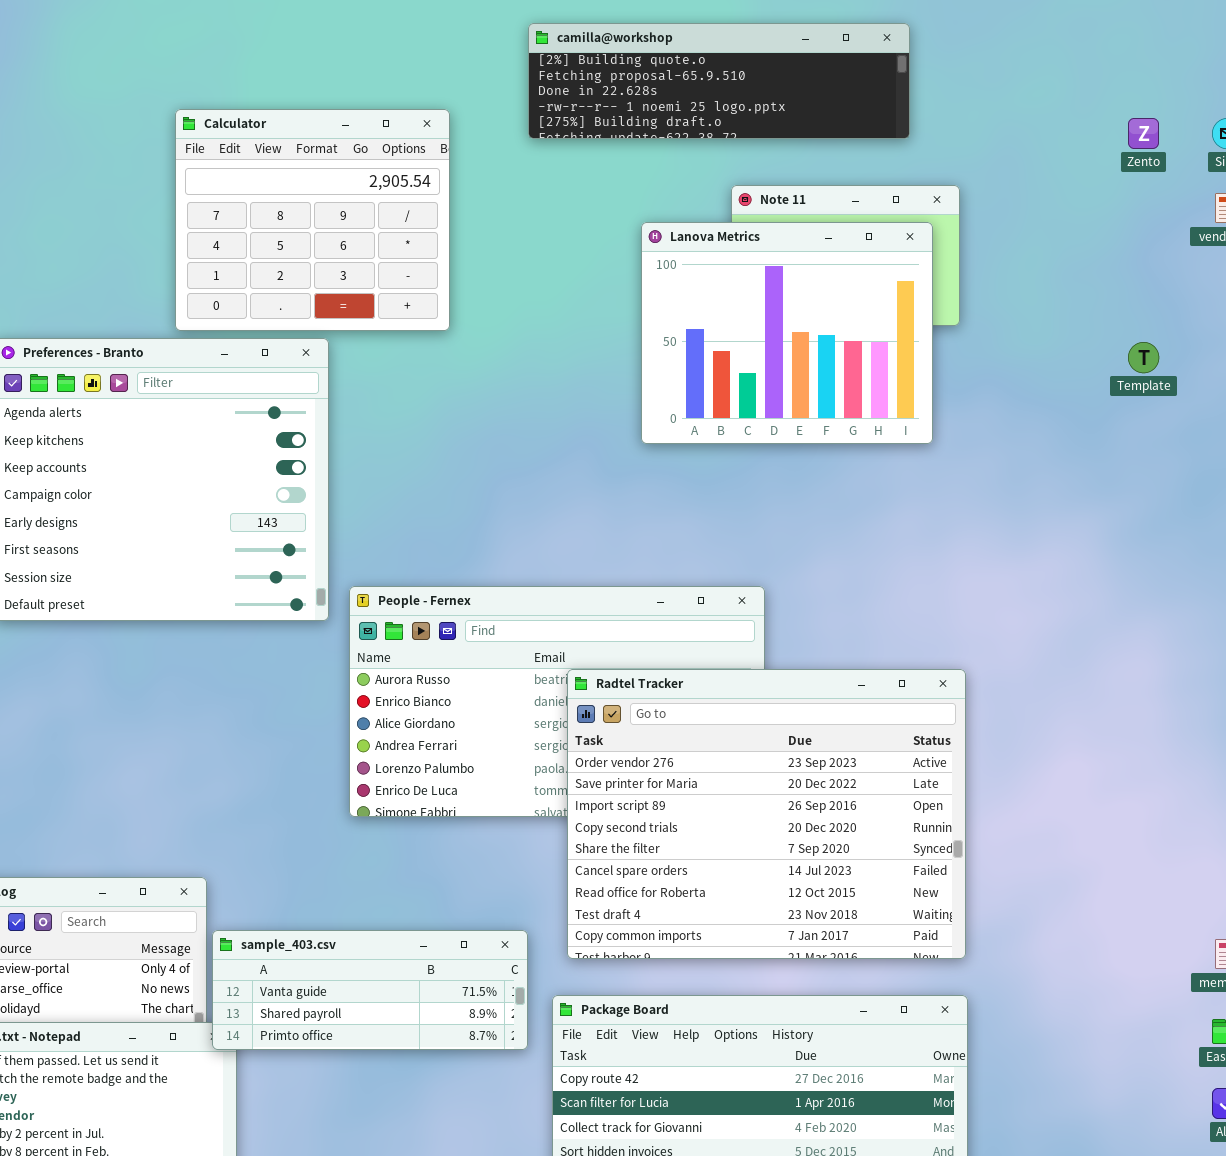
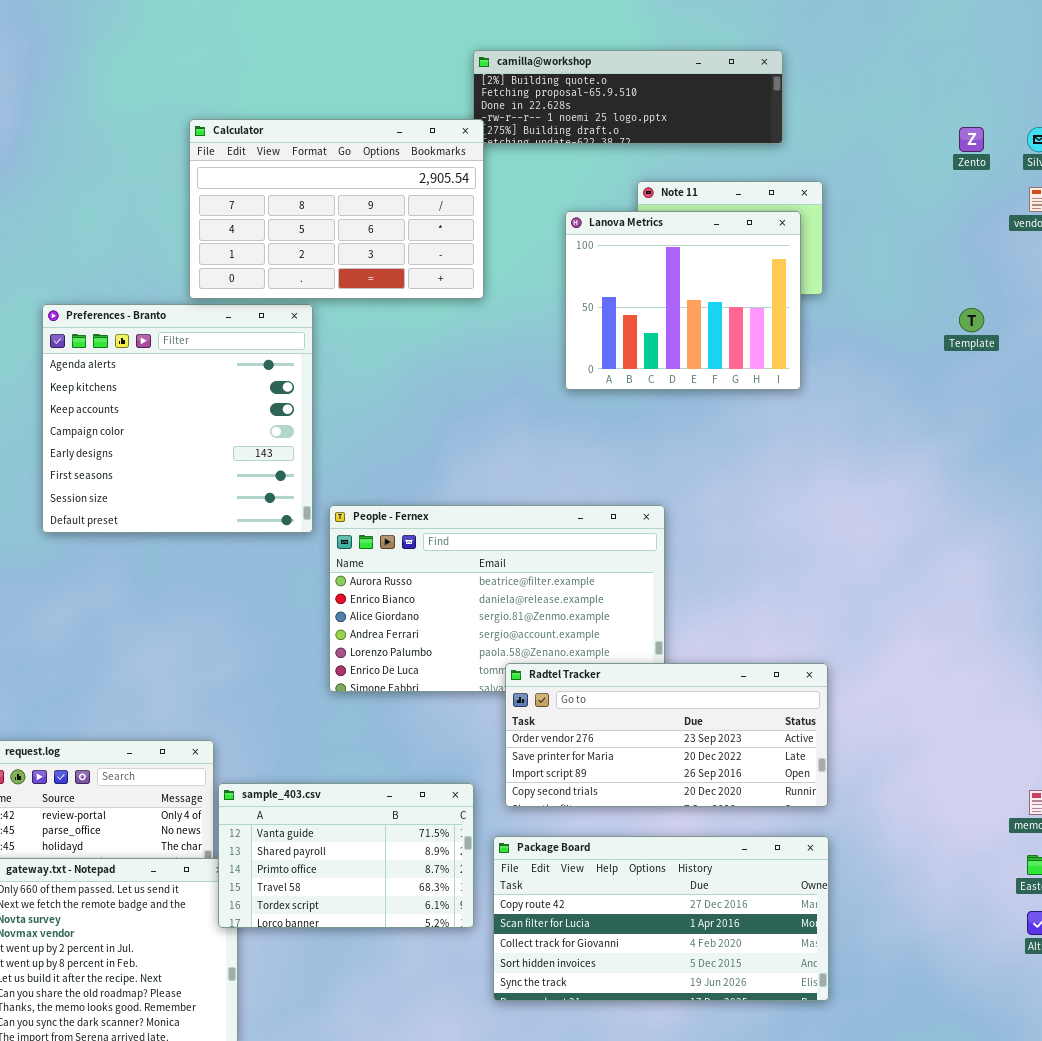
Calculator: [175,109,450,331] -> [189,119,484,299], resized
Radtel Tracker: [567,669,966,959] -> [505,663,828,807], resized
sample_403.csv: [212,930,528,1050] -> [218,783,474,928], resized

